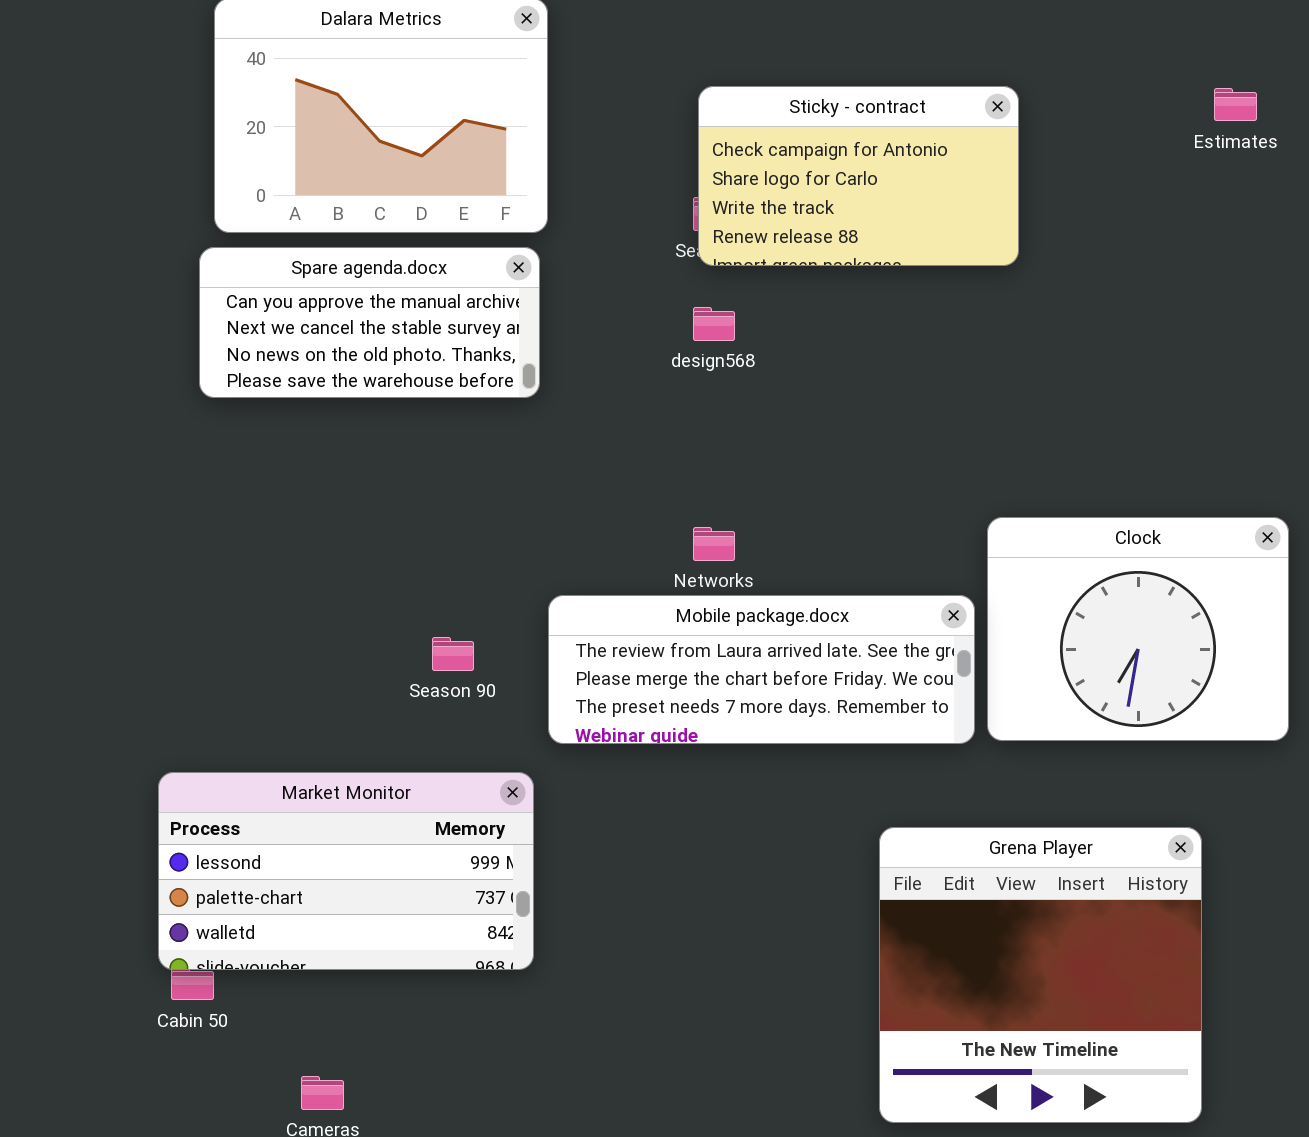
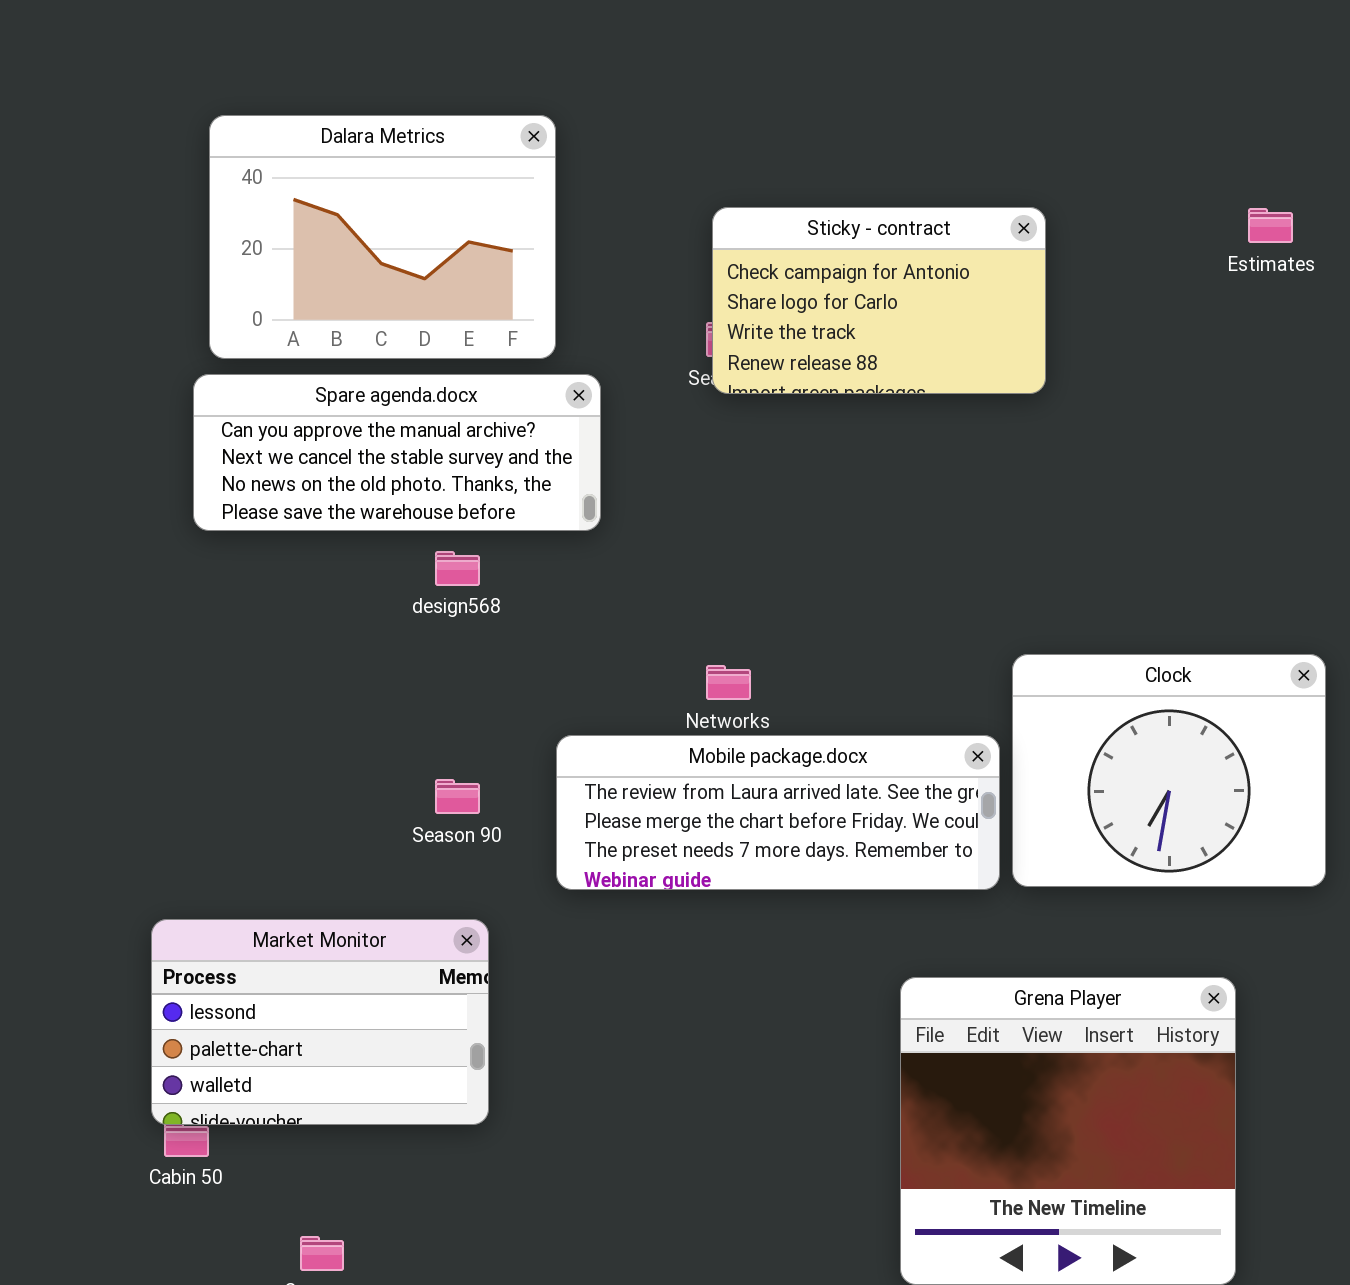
Spare agenda.docx: [199,247,540,398] -> [193,374,601,531], resized
design568: [693,307,735,341] -> [435,551,480,586], moved
Market Monitor: [158,772,534,970] -> [151,919,489,1125], resized

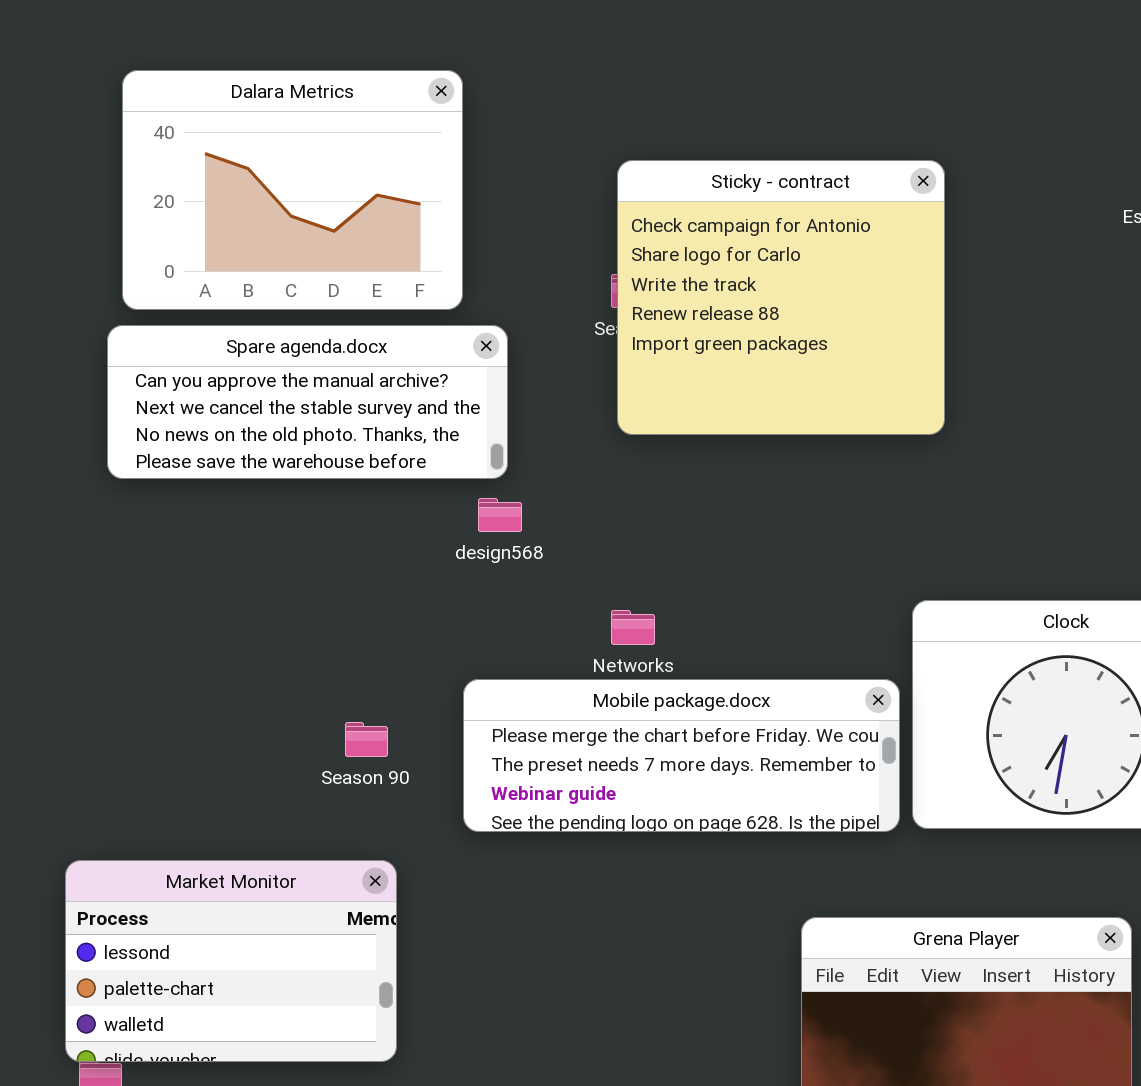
Sticky - contract: [712,207,1046,394] -> [617,160,945,435], resized
design568: [435,551,480,586] -> [478,498,522,532], moved
Mobile package.docx: [556,735,1000,890] -> [463,679,900,832], scrolled down 1 row

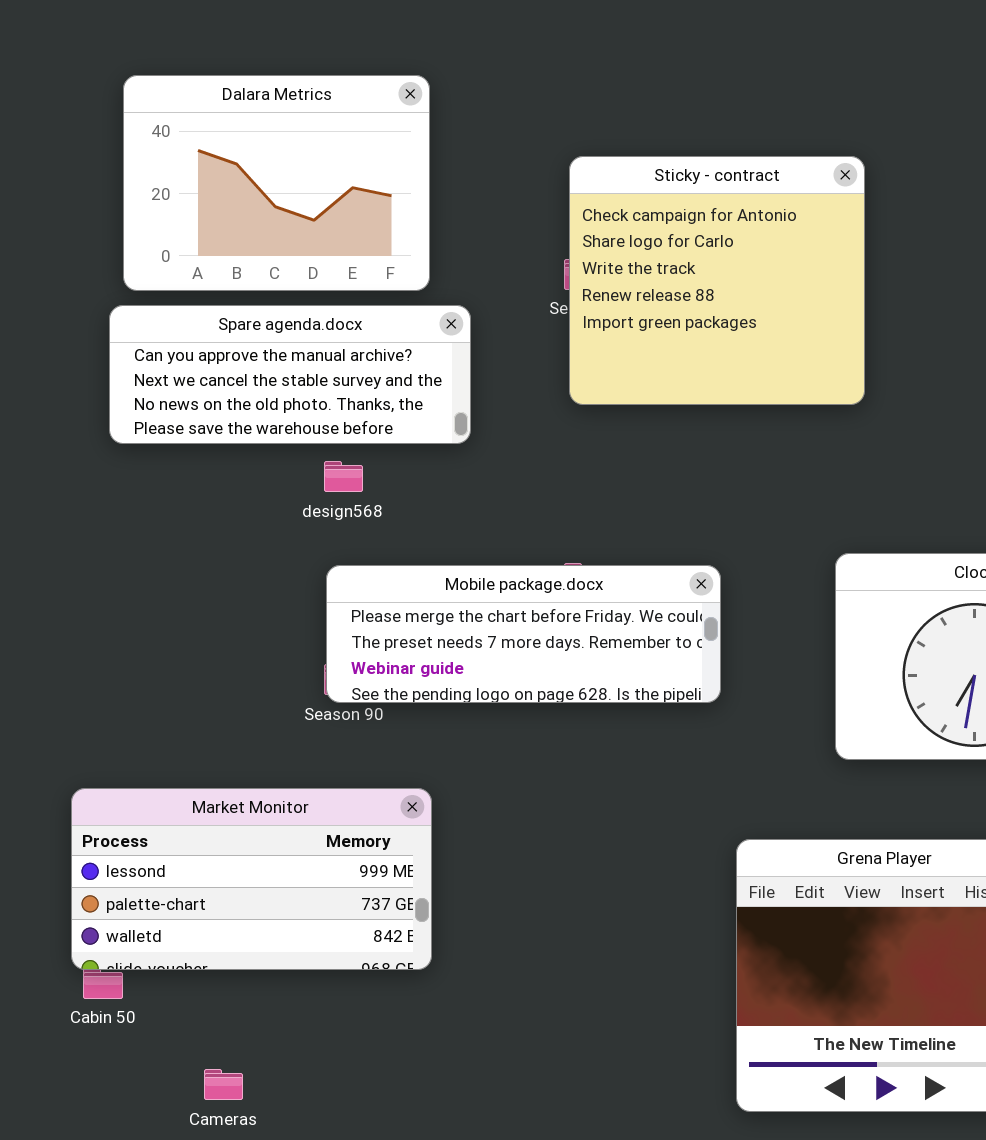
design568: [478,498,522,532] -> [324,461,363,492], moved
Mobile package.docx: [463,679,900,832] -> [326,565,721,703], moved
Market Monitor: [65,860,397,1062] -> [71,788,432,970], resized

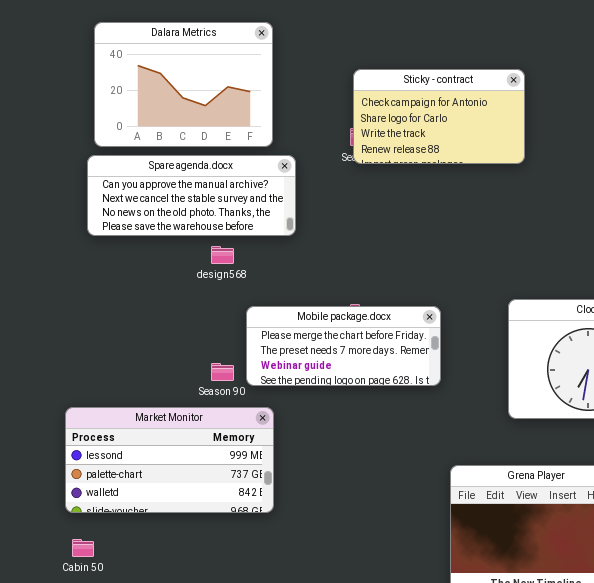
Sticky - contract: [569,156,865,405] -> [353,69,525,164], resized
Mobile package.docx: [326,565,721,703] -> [246,306,441,386], resized
Market Monitor: [71,788,432,970] -> [65,407,274,513], moved

